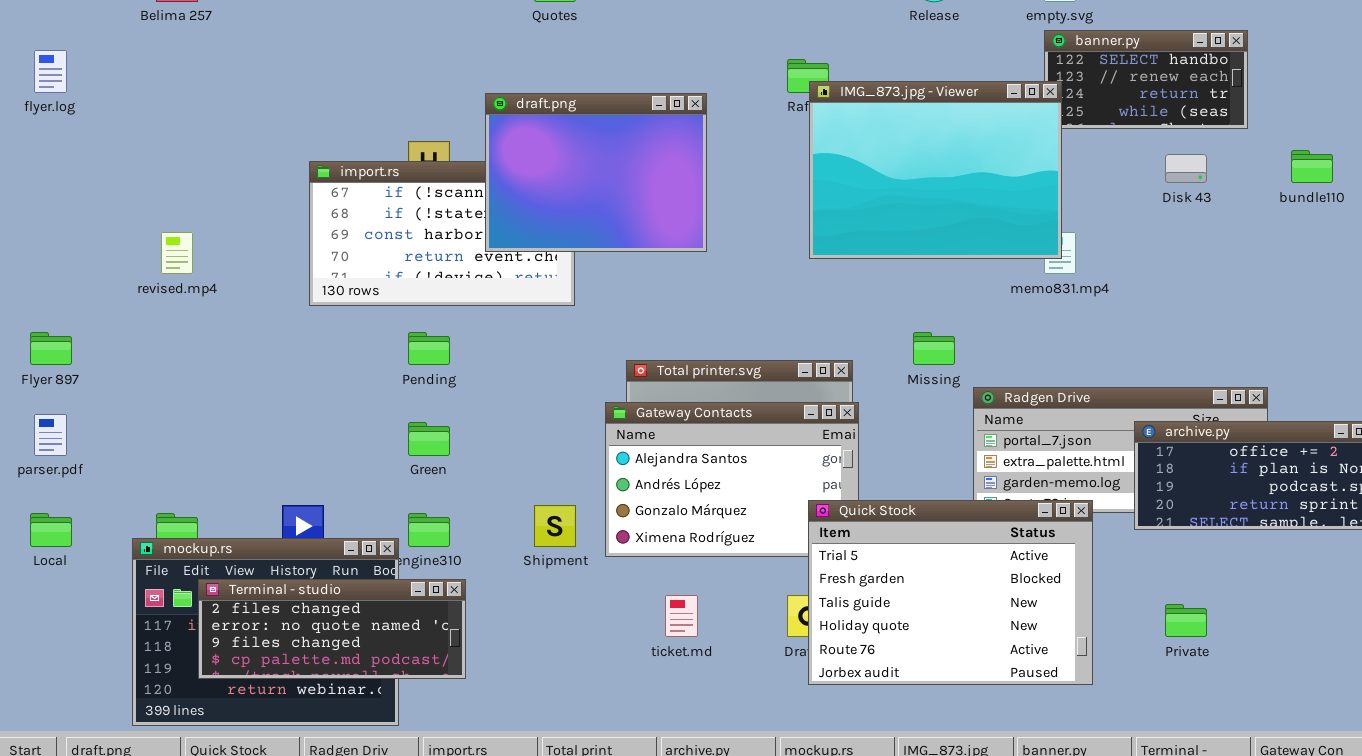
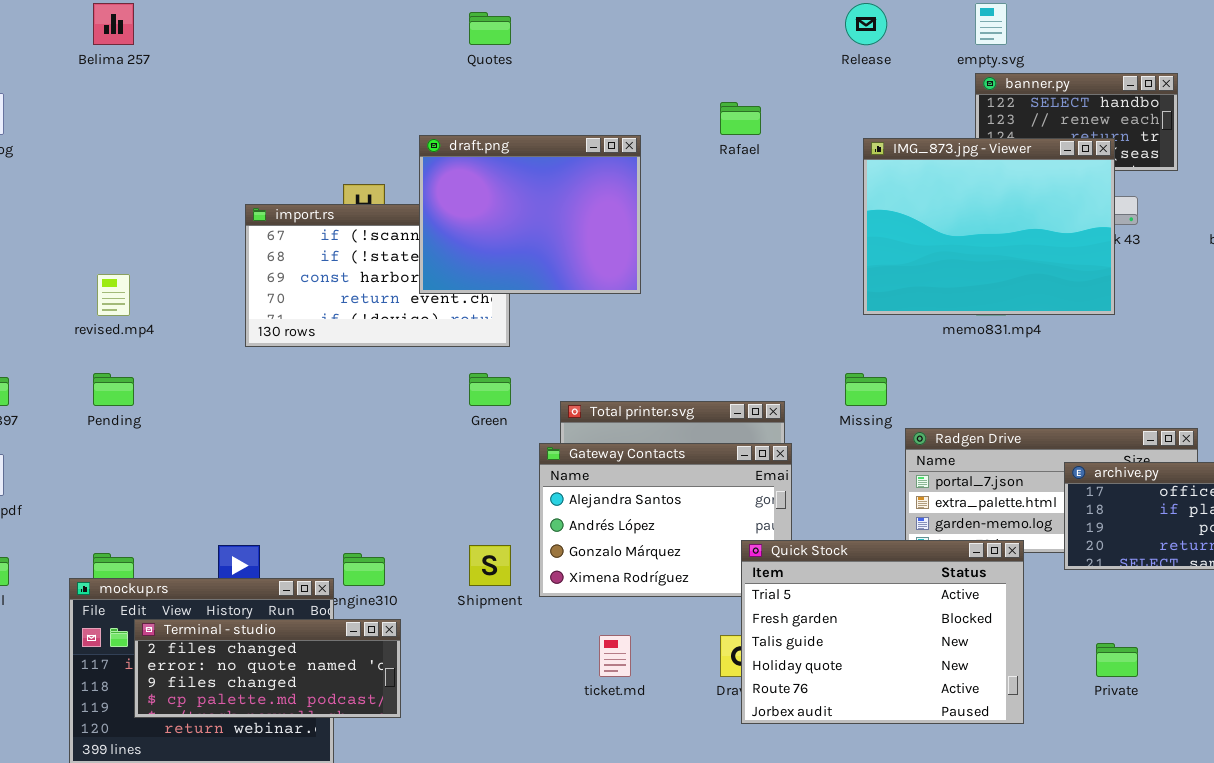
IMG_873.jpg - Viewer: [809,81,1062,259] -> [863,138,1115,315], moved
Pending: [408,332,450,365] -> [93,373,134,406], moved
Green: [408,422,450,456] -> [469,373,511,406], moved

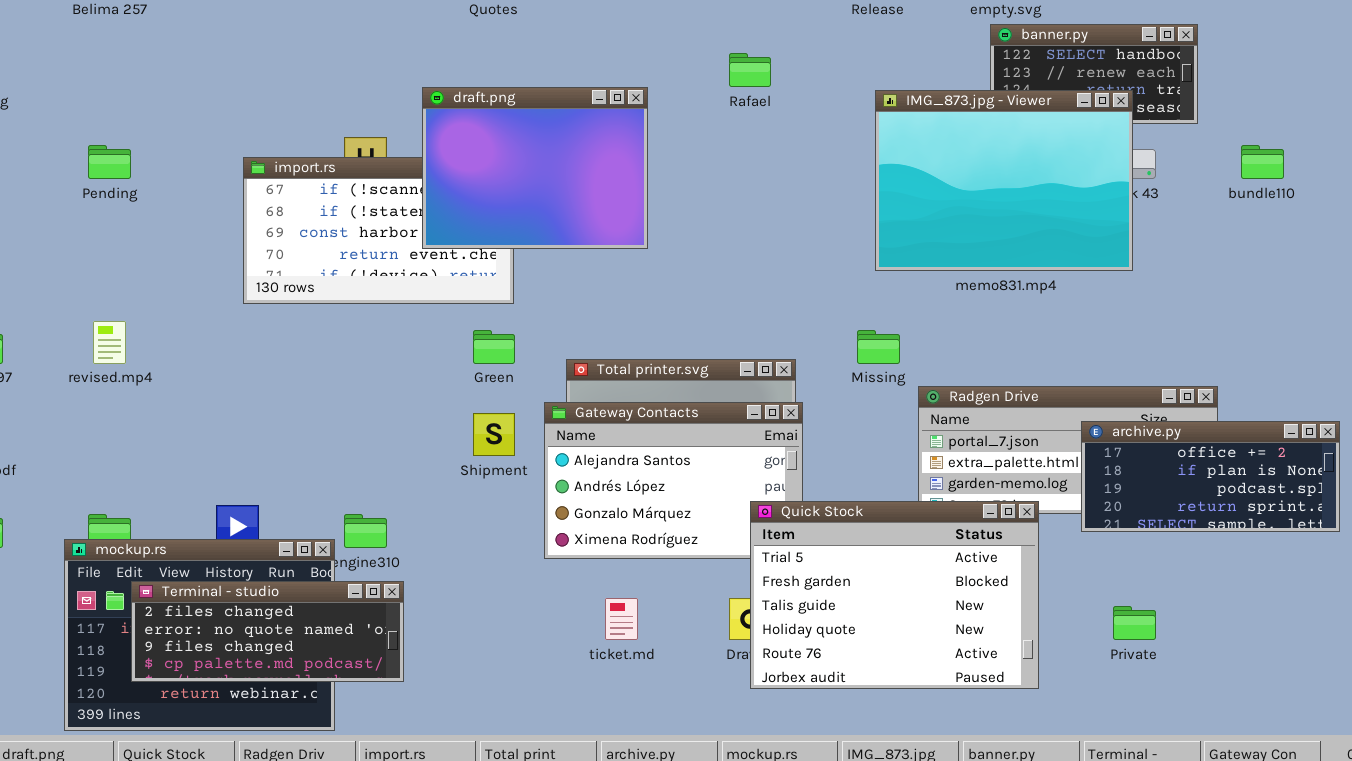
revised.mp4: [97,274,130,316] -> [93,321,126,364], moved
Pending: [93,373,134,406] -> [88,145,131,179], moved
Shipment: [469,545,511,586] -> [473,413,515,456], moved

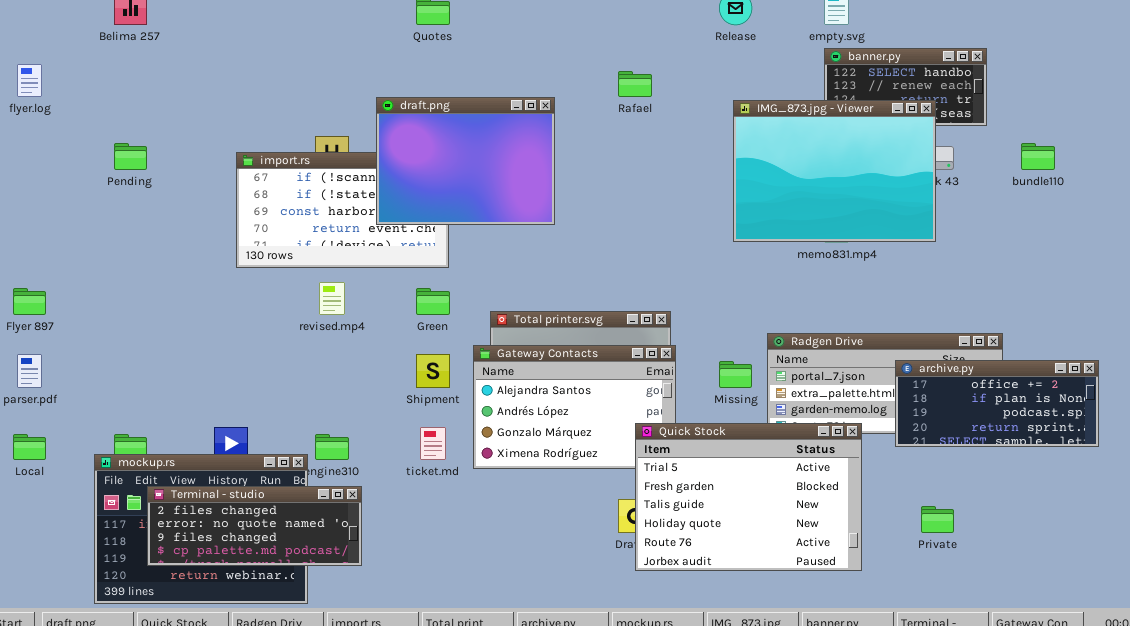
revised.mp4: [93,321,126,364] -> [319,282,345,315], moved
Missing: [857,330,900,364] -> [719,361,752,388], moved
ticket.md: [605,598,638,640] -> [420,427,446,460], moved

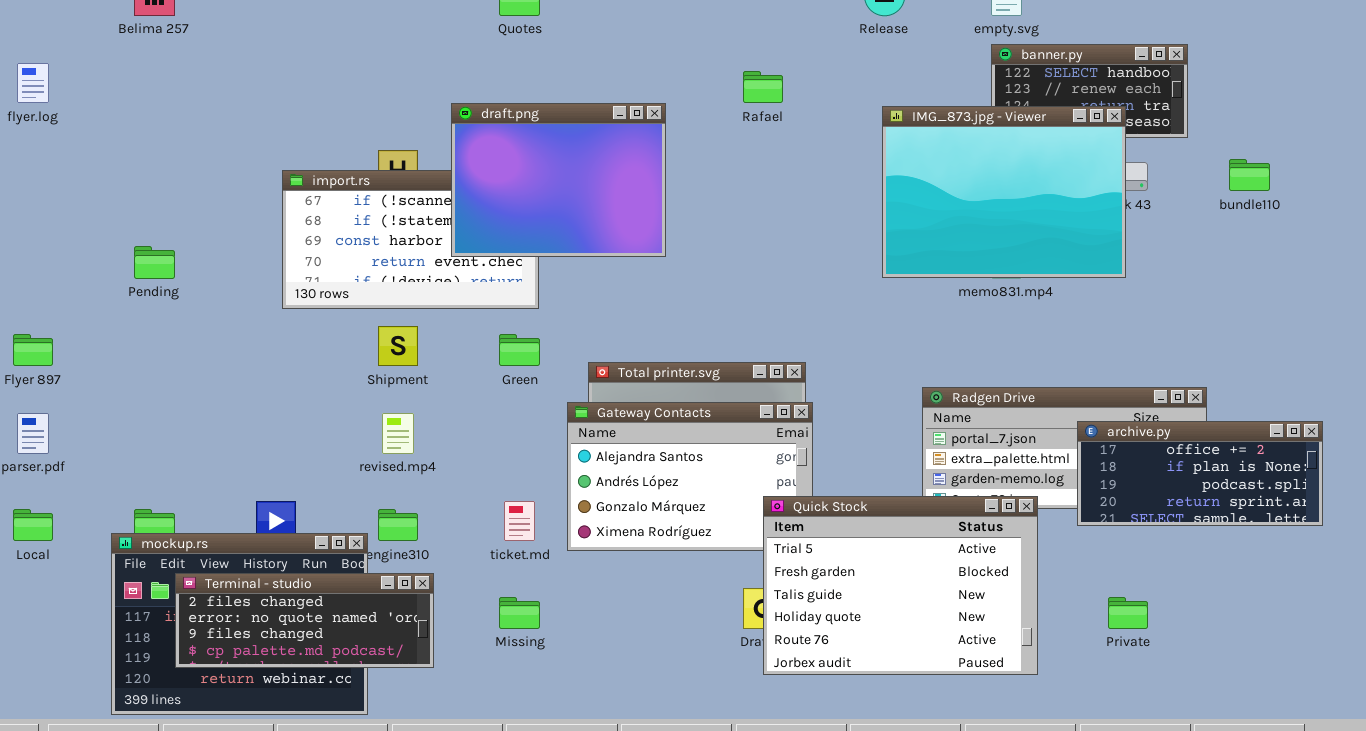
Pending: [114,143,147,170] -> [134,246,175,279], moved
revised.mp4: [319,282,345,315] -> [382,413,414,454], moved
Shipment: [416,354,450,388] -> [378,326,418,366], moved
Missing: [719,361,752,388] -> [499,597,540,629], moved

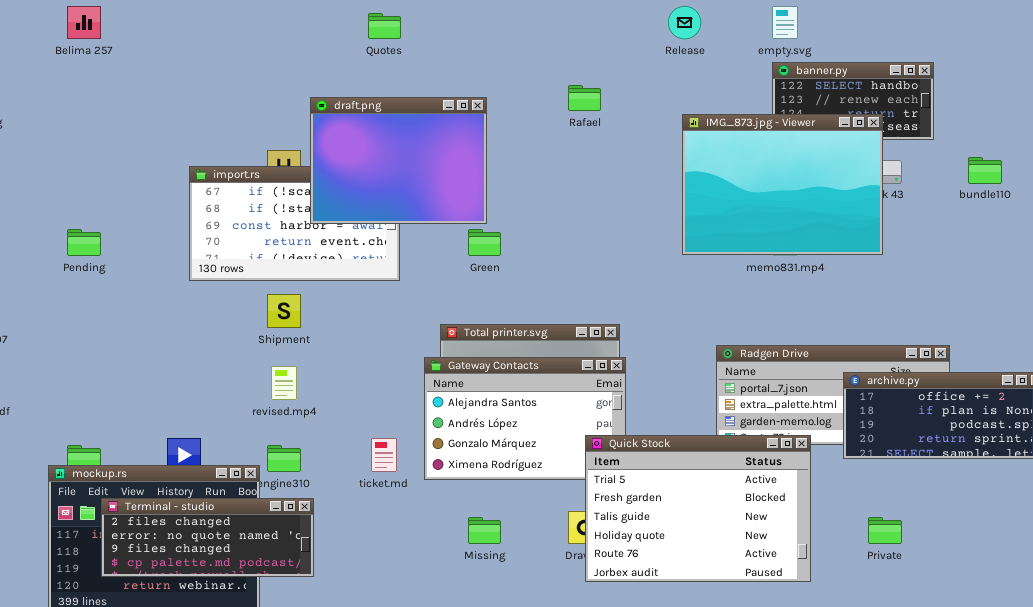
draft.png: [451,103,666,257] -> [310,97,487,224], moved
Green: [499,334,540,366] -> [468,229,501,256], moved
Missing: [499,597,540,629] -> [468,517,501,544], moved

